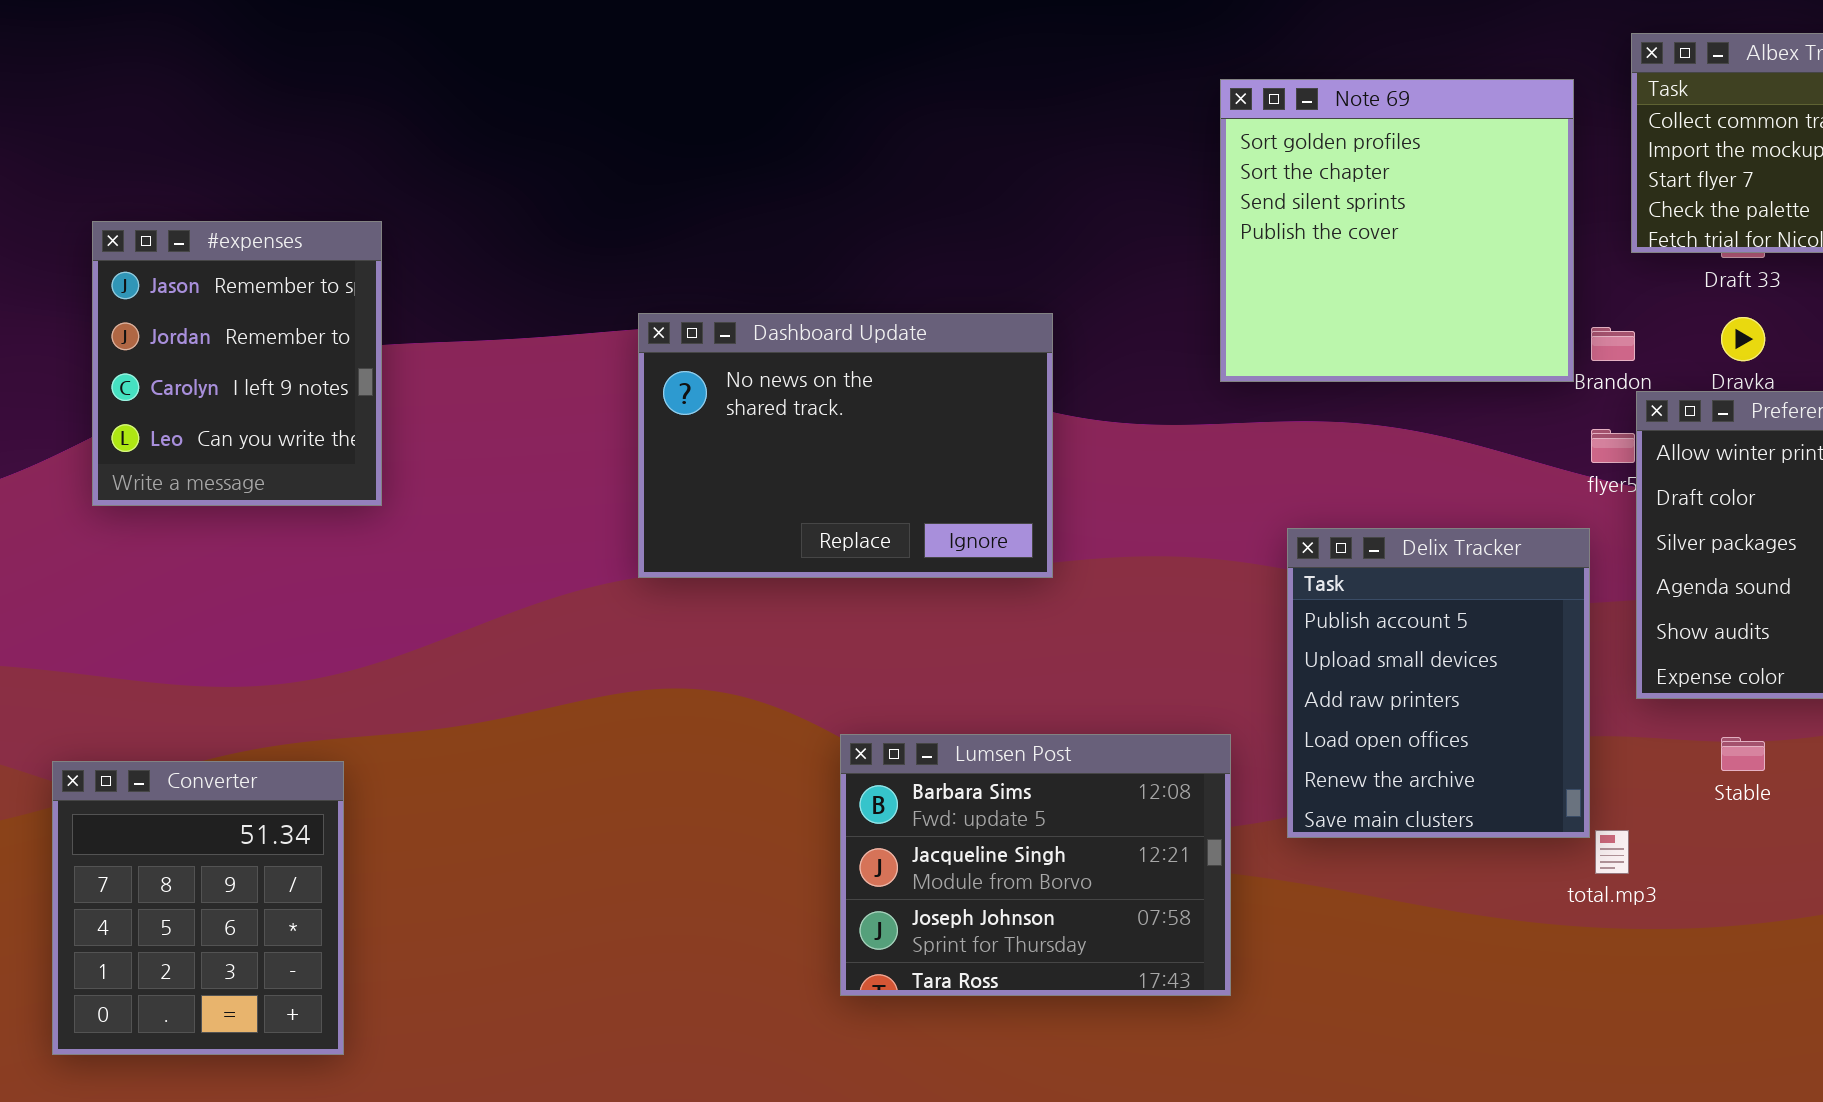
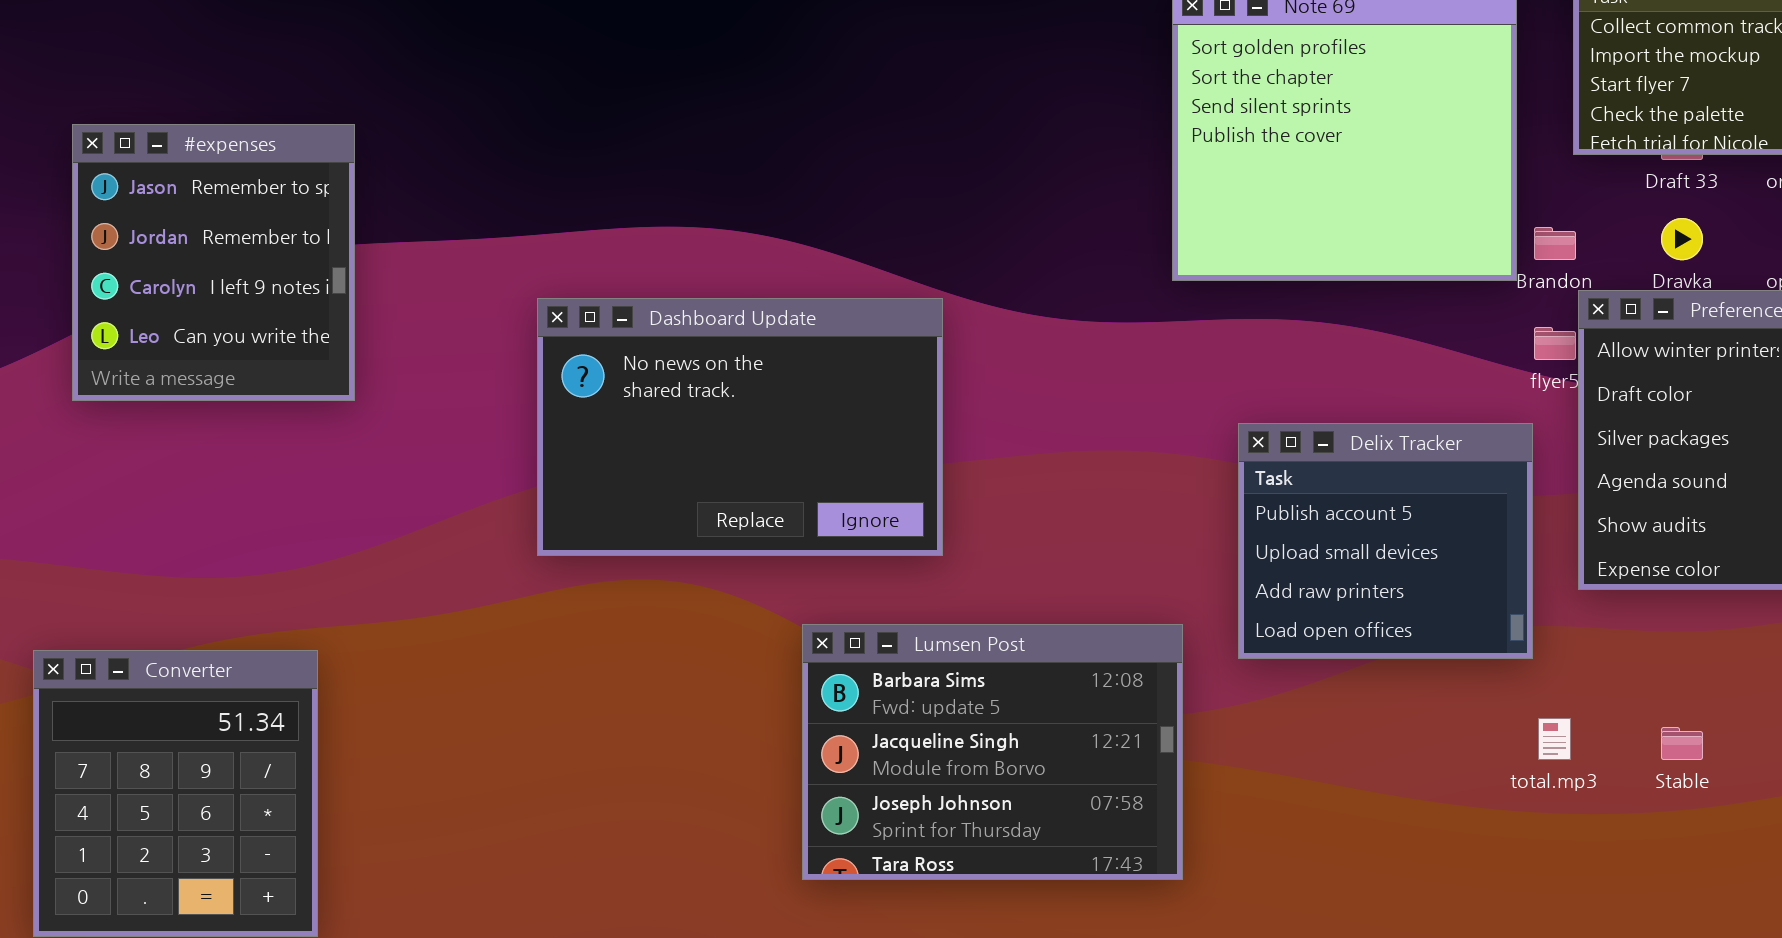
Dashboard Update: [638,313,1053,578] -> [537,298,943,556], moved
Delix Tracker: [1287,528,1590,838] -> [1238,423,1533,659], resized
Stable: [1721,737,1765,771] -> [1661,727,1703,760], moved

